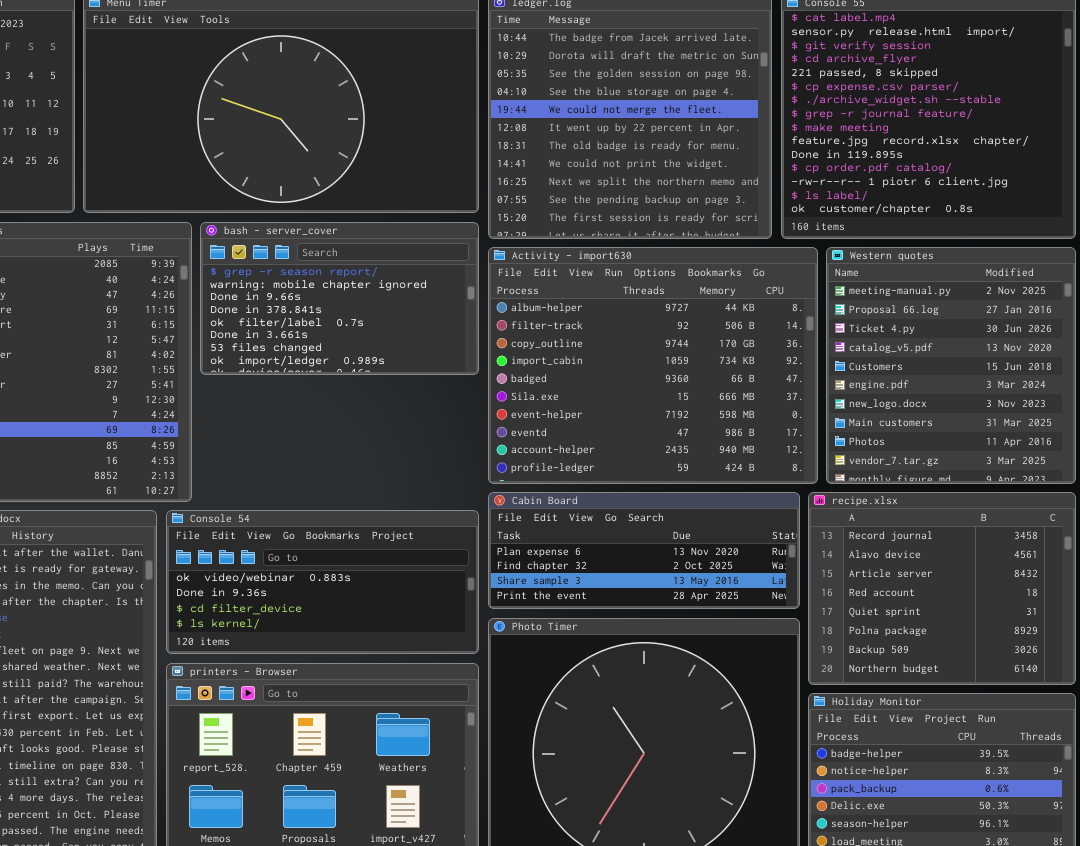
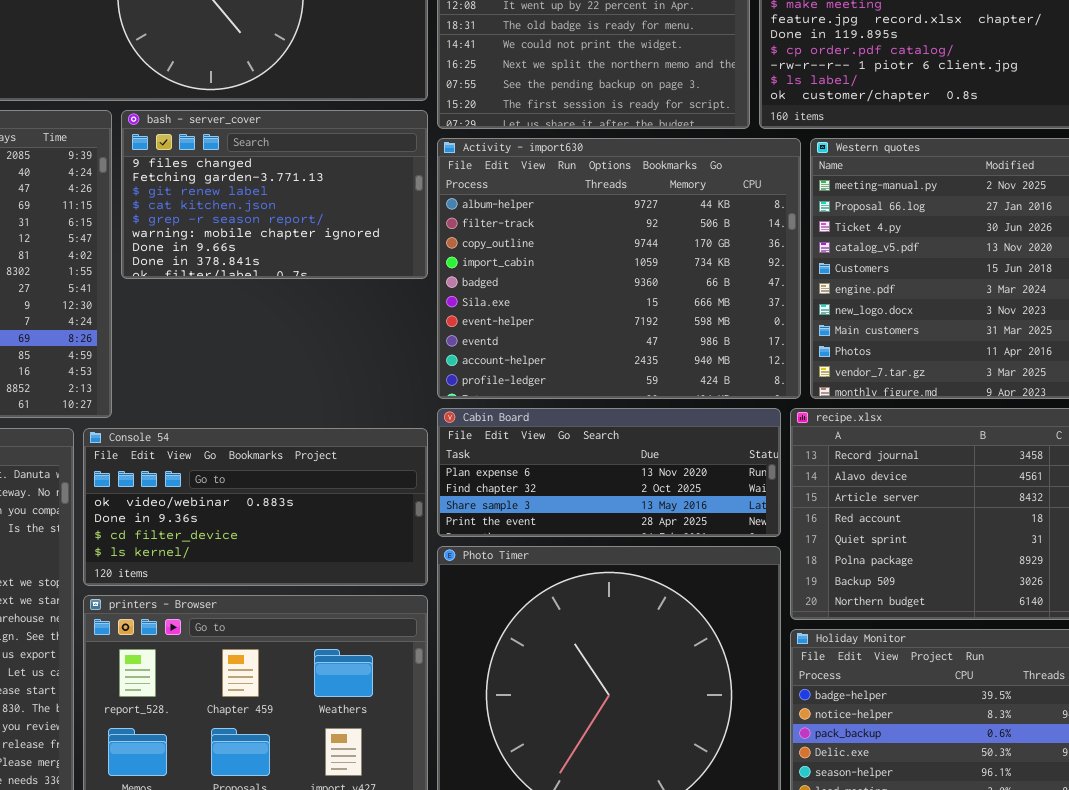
bash - server_cover: [200,222,479,375] -> [121,110,428,279], scrolled up 4 rows

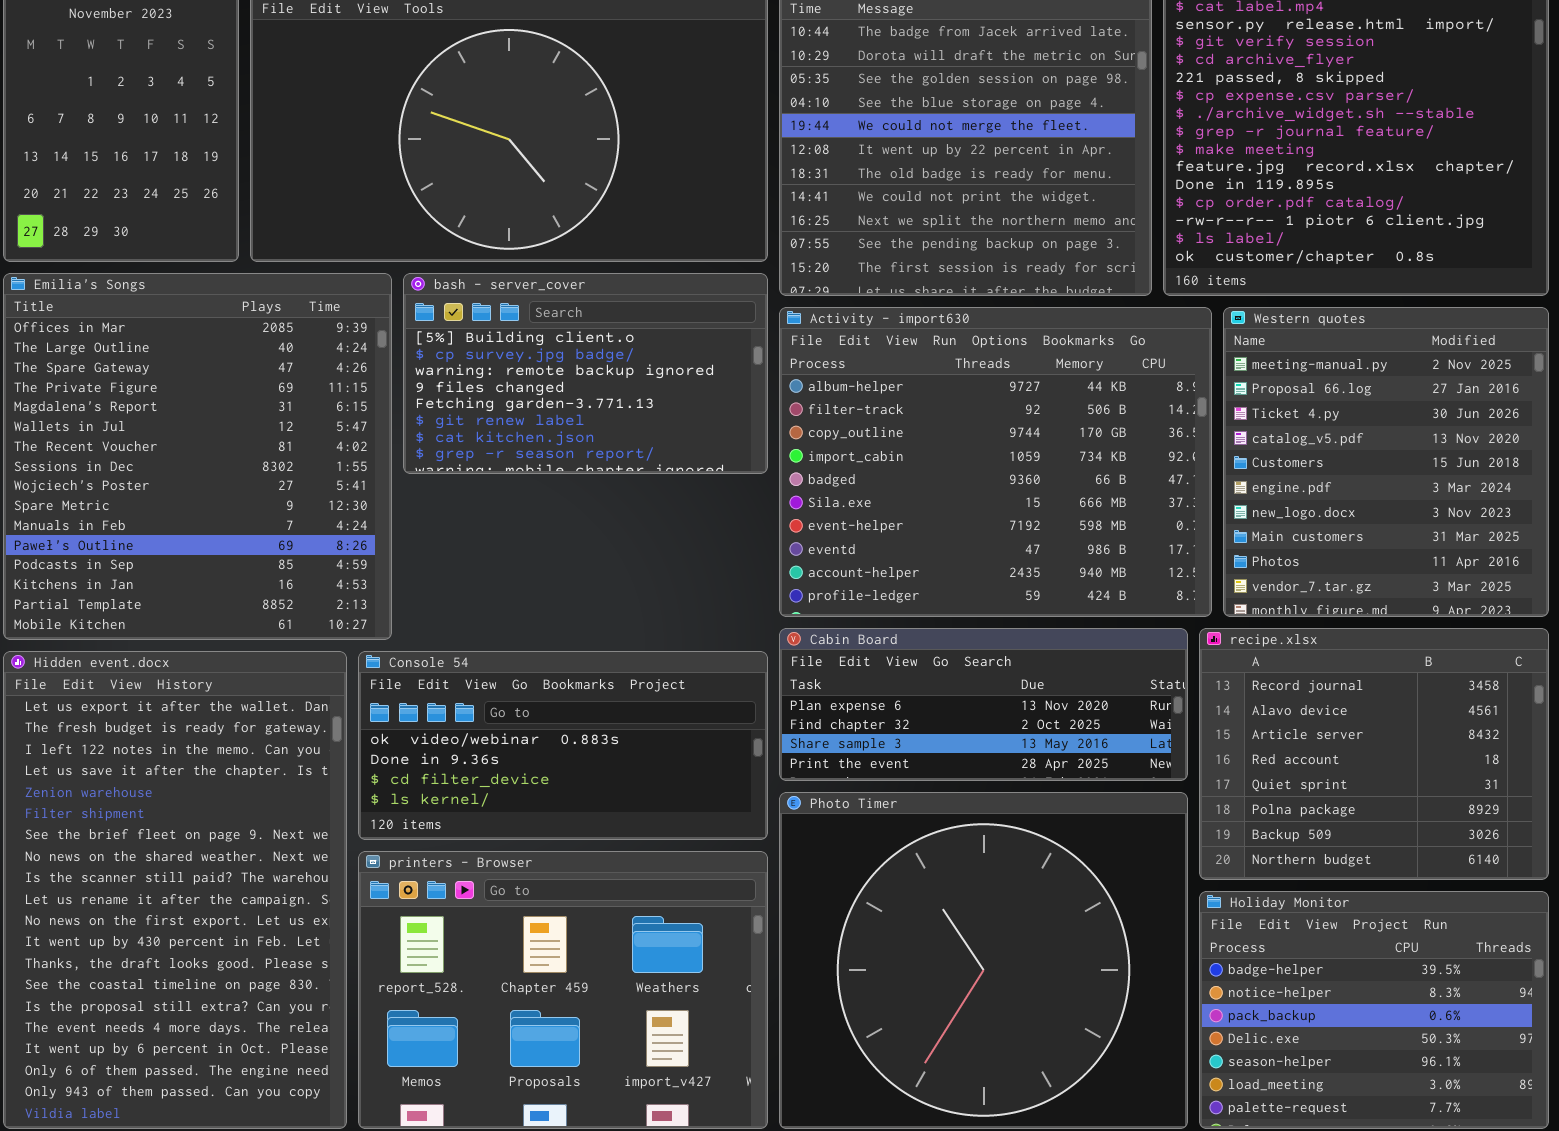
bash - server_cover: [121,110,428,279] -> [403,273,768,474], scrolled up 3 rows

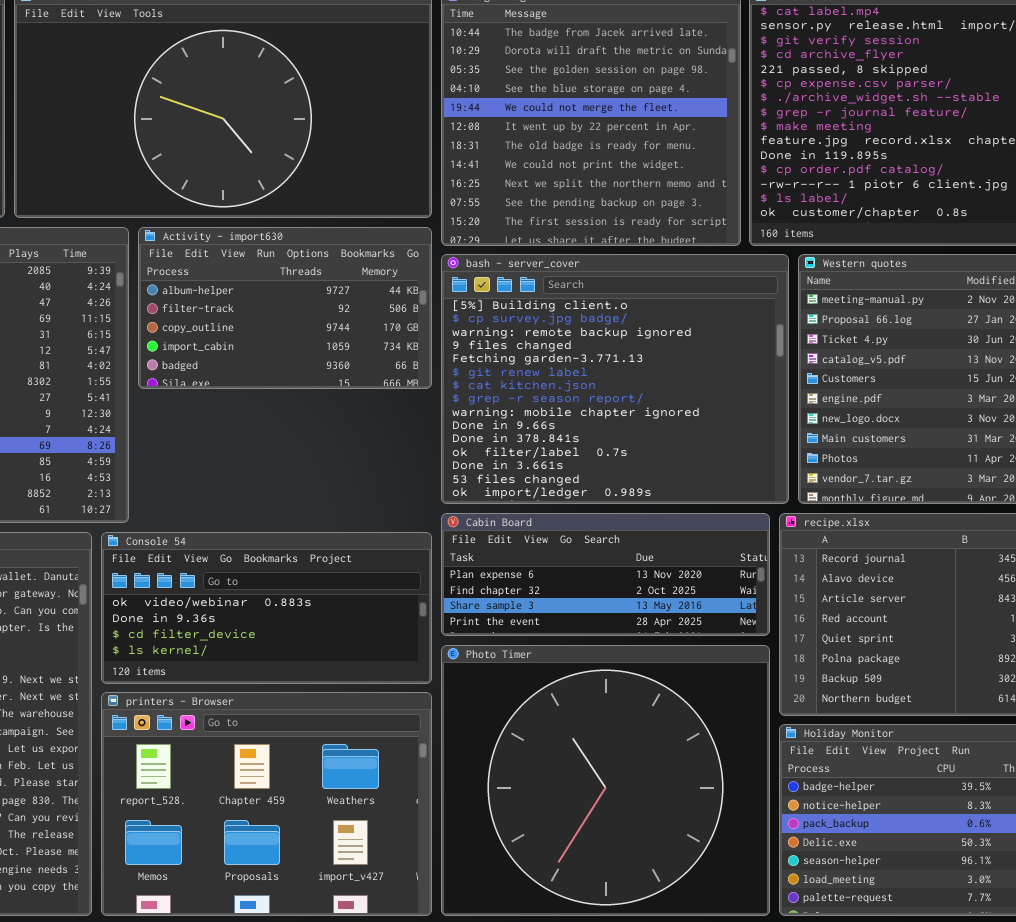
bash - server_cover: [403,273,768,474] -> [441,254,789,504], moved, resized
Activity - import630: [779,307,1212,617] -> [138,227,432,389], moved, resized

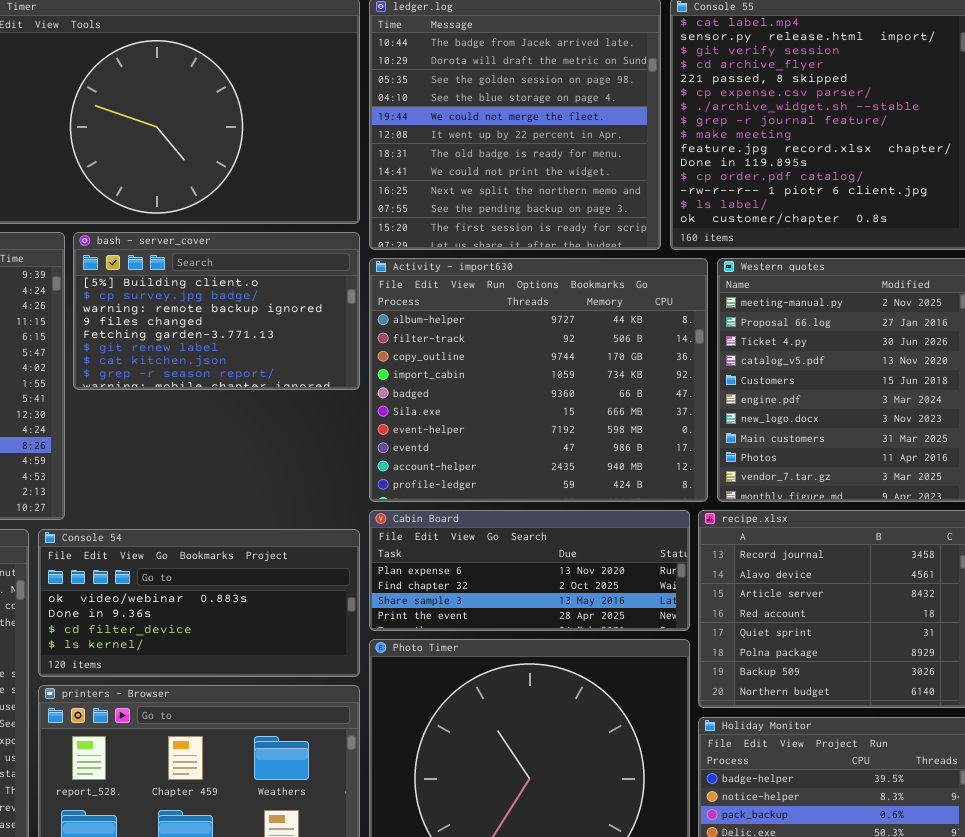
Activity - import630: [138,227,432,389] -> [369,258,708,502], moved, resized
bash - server_cover: [441,254,789,504] -> [73,232,360,390], moved, resized

